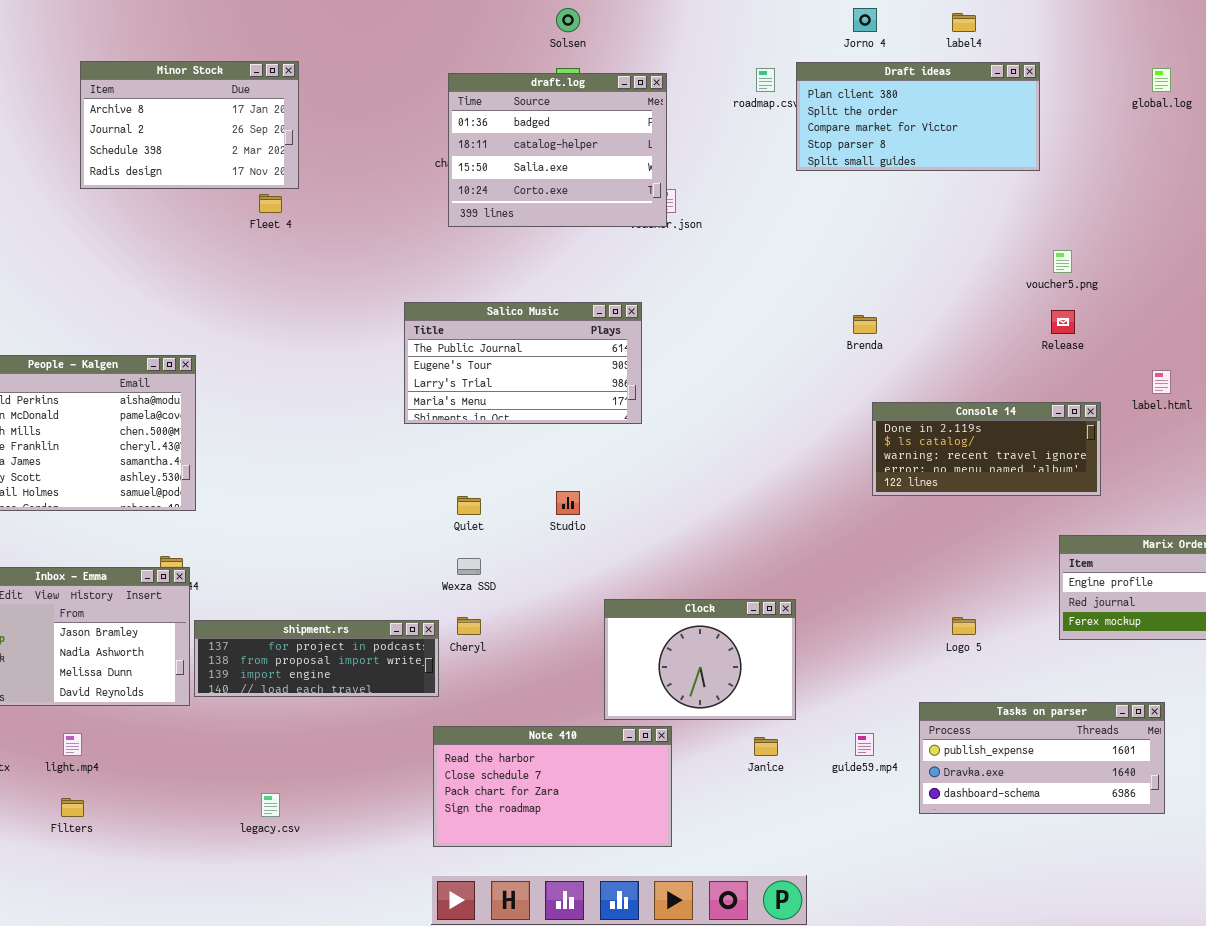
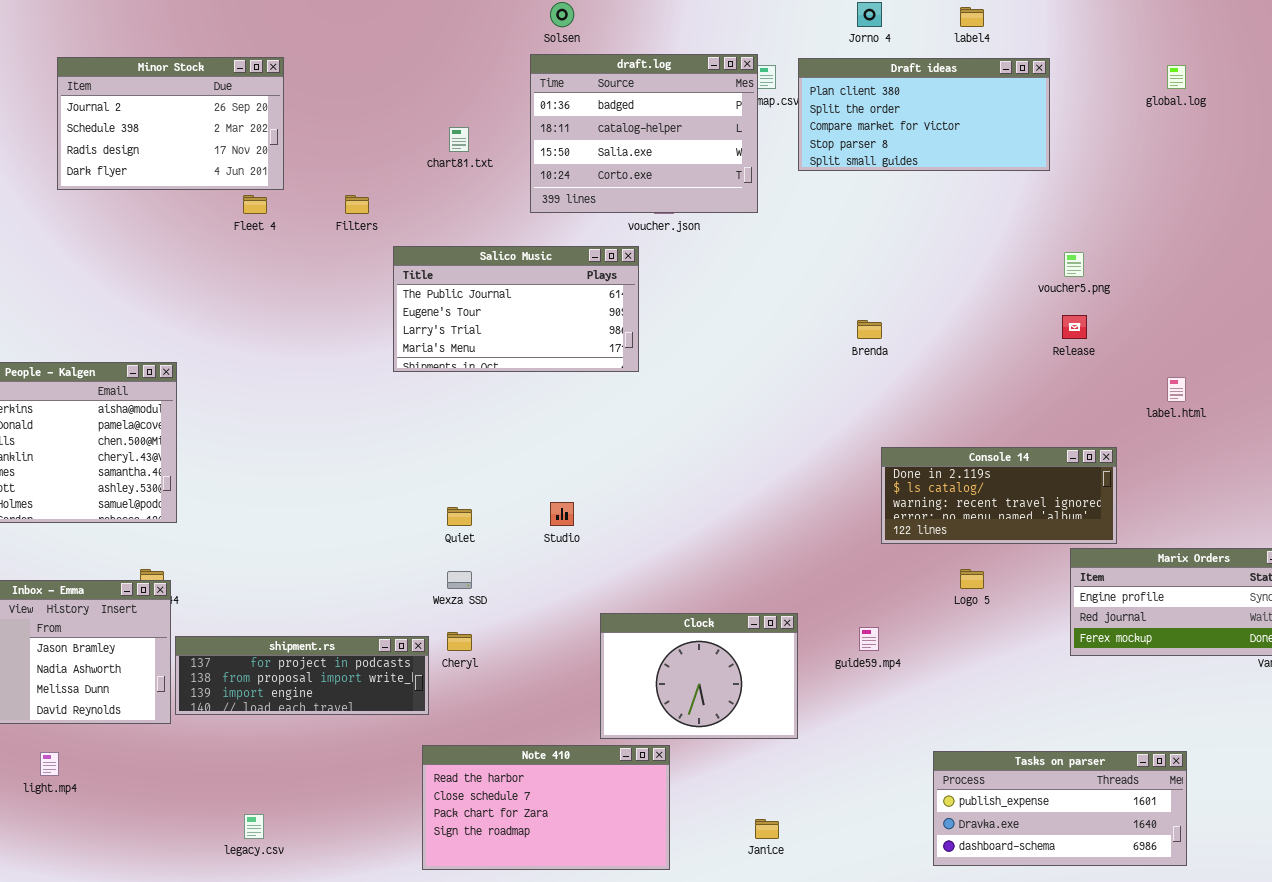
Minor Stock: [80,61,299,189] -> [57,57,284,190], scrolled down 1 row
draft.log: [448,73,667,227] -> [530,54,758,213], moved
Salico Music: [404,302,642,424] -> [393,246,639,372], moved
Console 14: [872,402,1101,496] -> [881,447,1117,544], moved
Logo 5: [952,617,976,635] -> [960,569,984,589], moved
Tasks on parser: [919,702,1165,814] -> [933,751,1187,866], moved
guide59.mp4: [855,733,874,756] -> [859,627,879,651], moved
Janice: [754,737,778,756] -> [755,819,779,839], moved
Filters: [61,798,84,817] -> [345,195,369,214], moved

